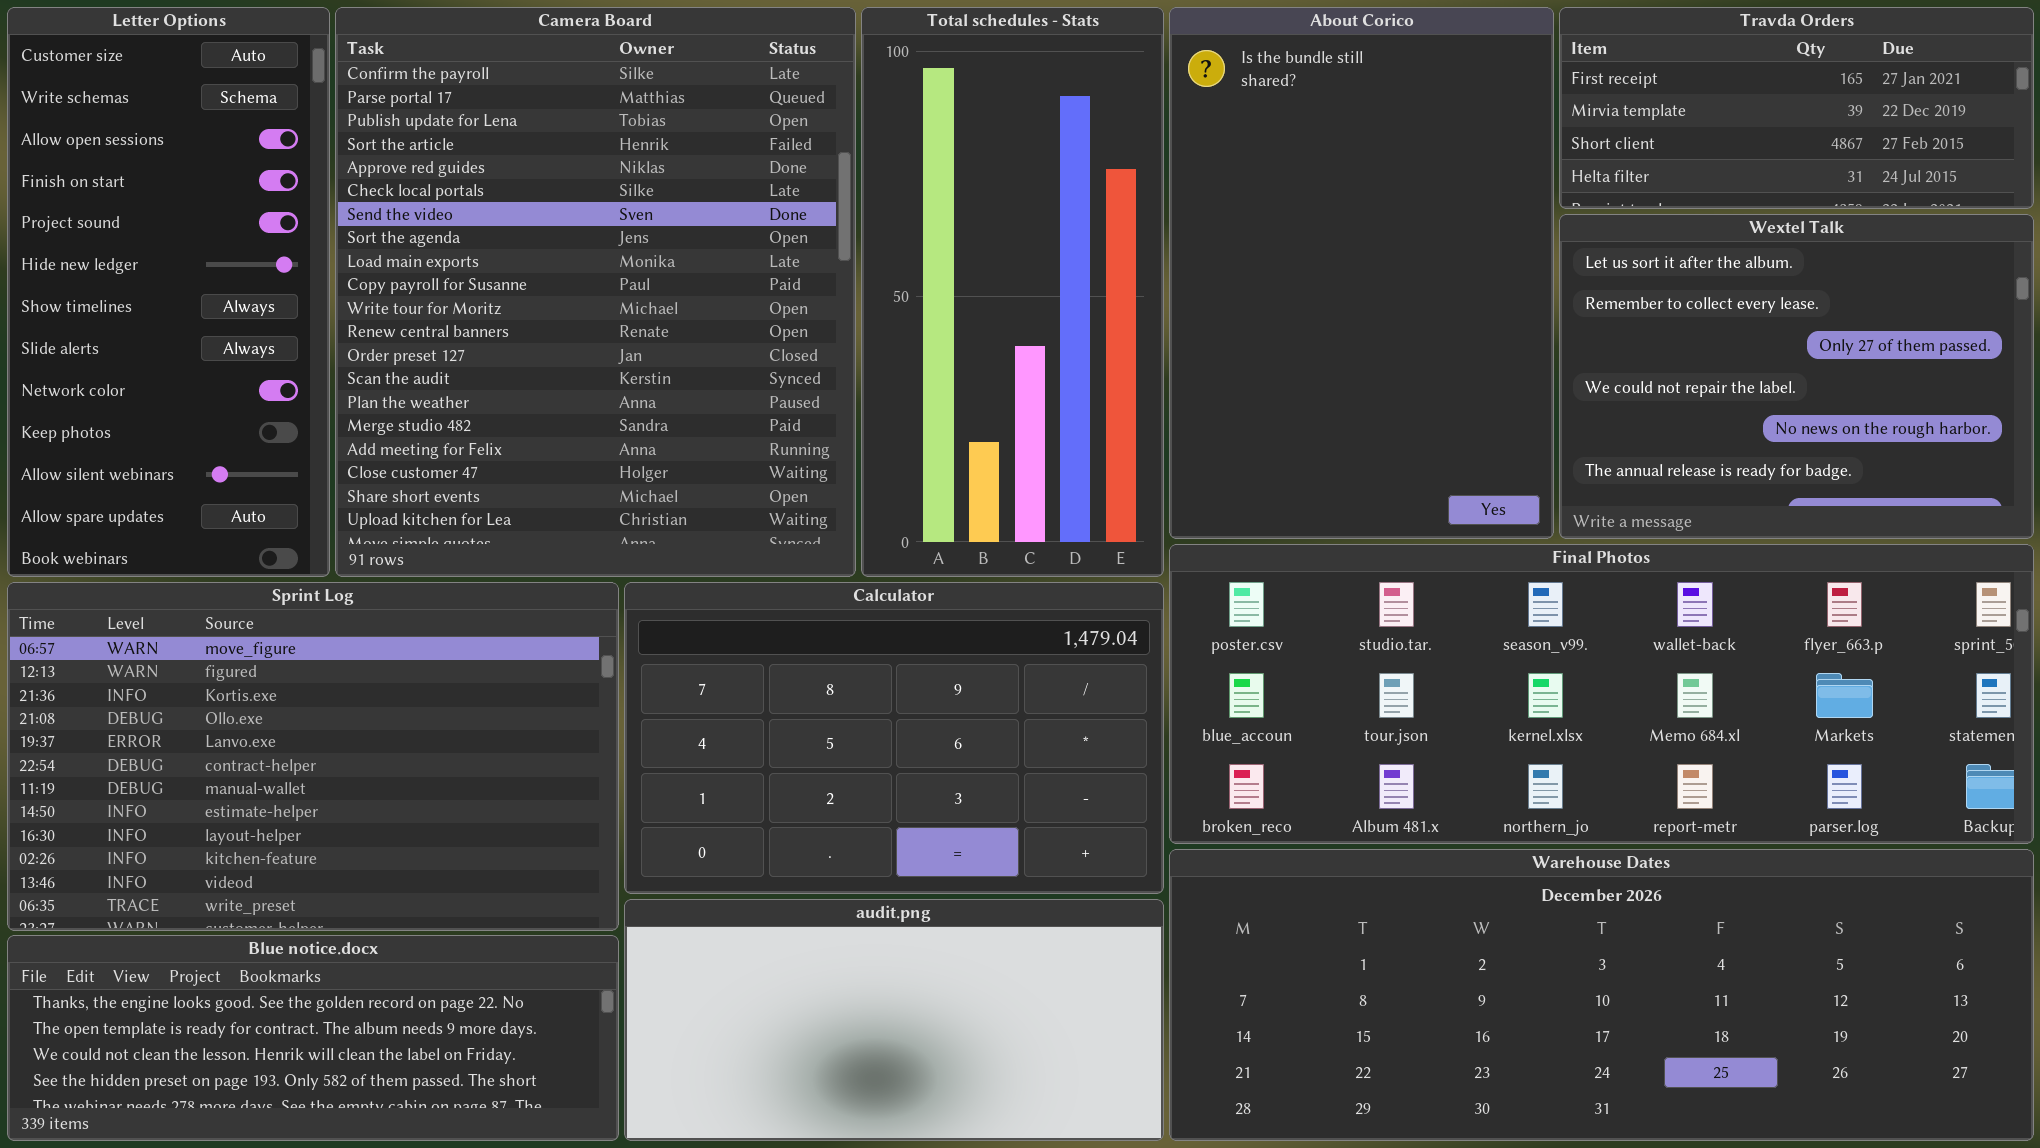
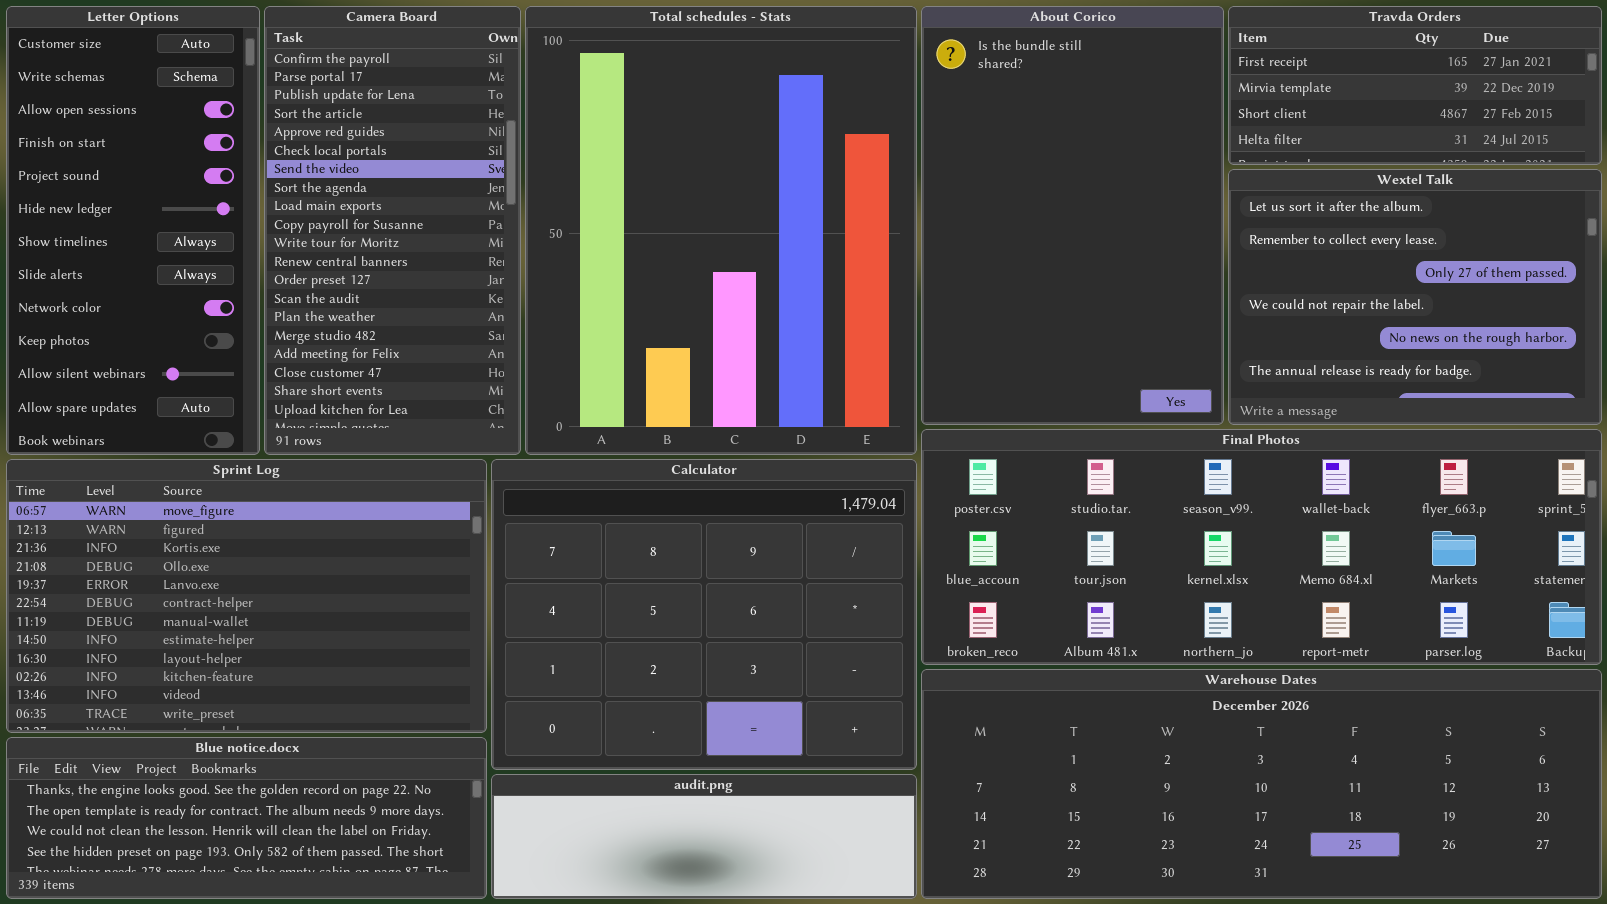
Camera Board: [335,7,856,577] -> [264,6,521,455], resized
Total schedules - Stats: [861,7,1164,577] -> [525,6,917,455], resized
Calculator: [624,582,1164,894] -> [491,459,917,770], resized
audit.png: [624,899,1164,1141] -> [491,774,917,899], resized

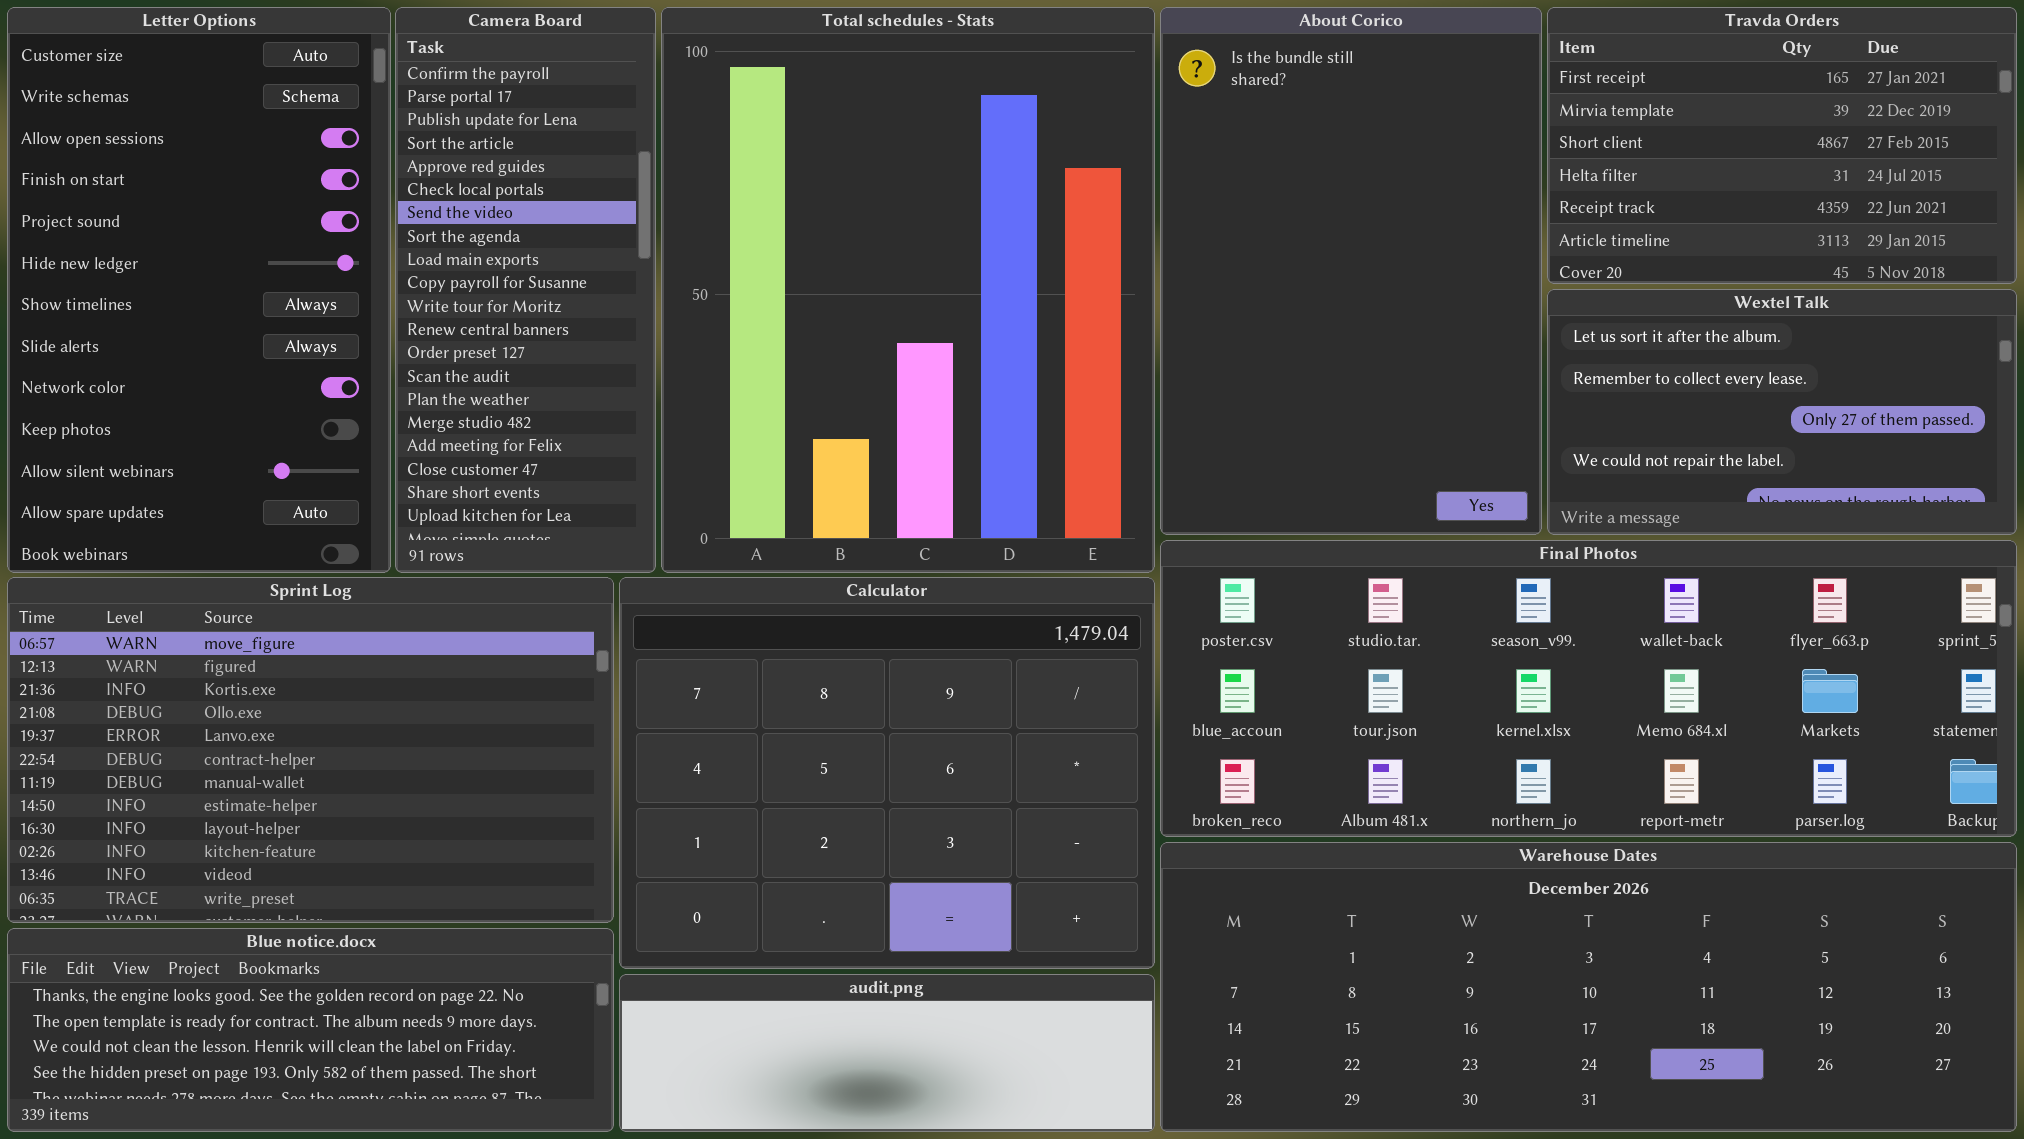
Letter Options: [6,6,260,455] -> [7,7,391,573], resized
Camera Board: [264,6,521,455] -> [395,7,656,573], resized
Travda Orders: [1228,6,1602,165] -> [1547,7,2017,284], resized
Wextel Talk: [1228,169,1602,425] -> [1547,289,2017,535], resized

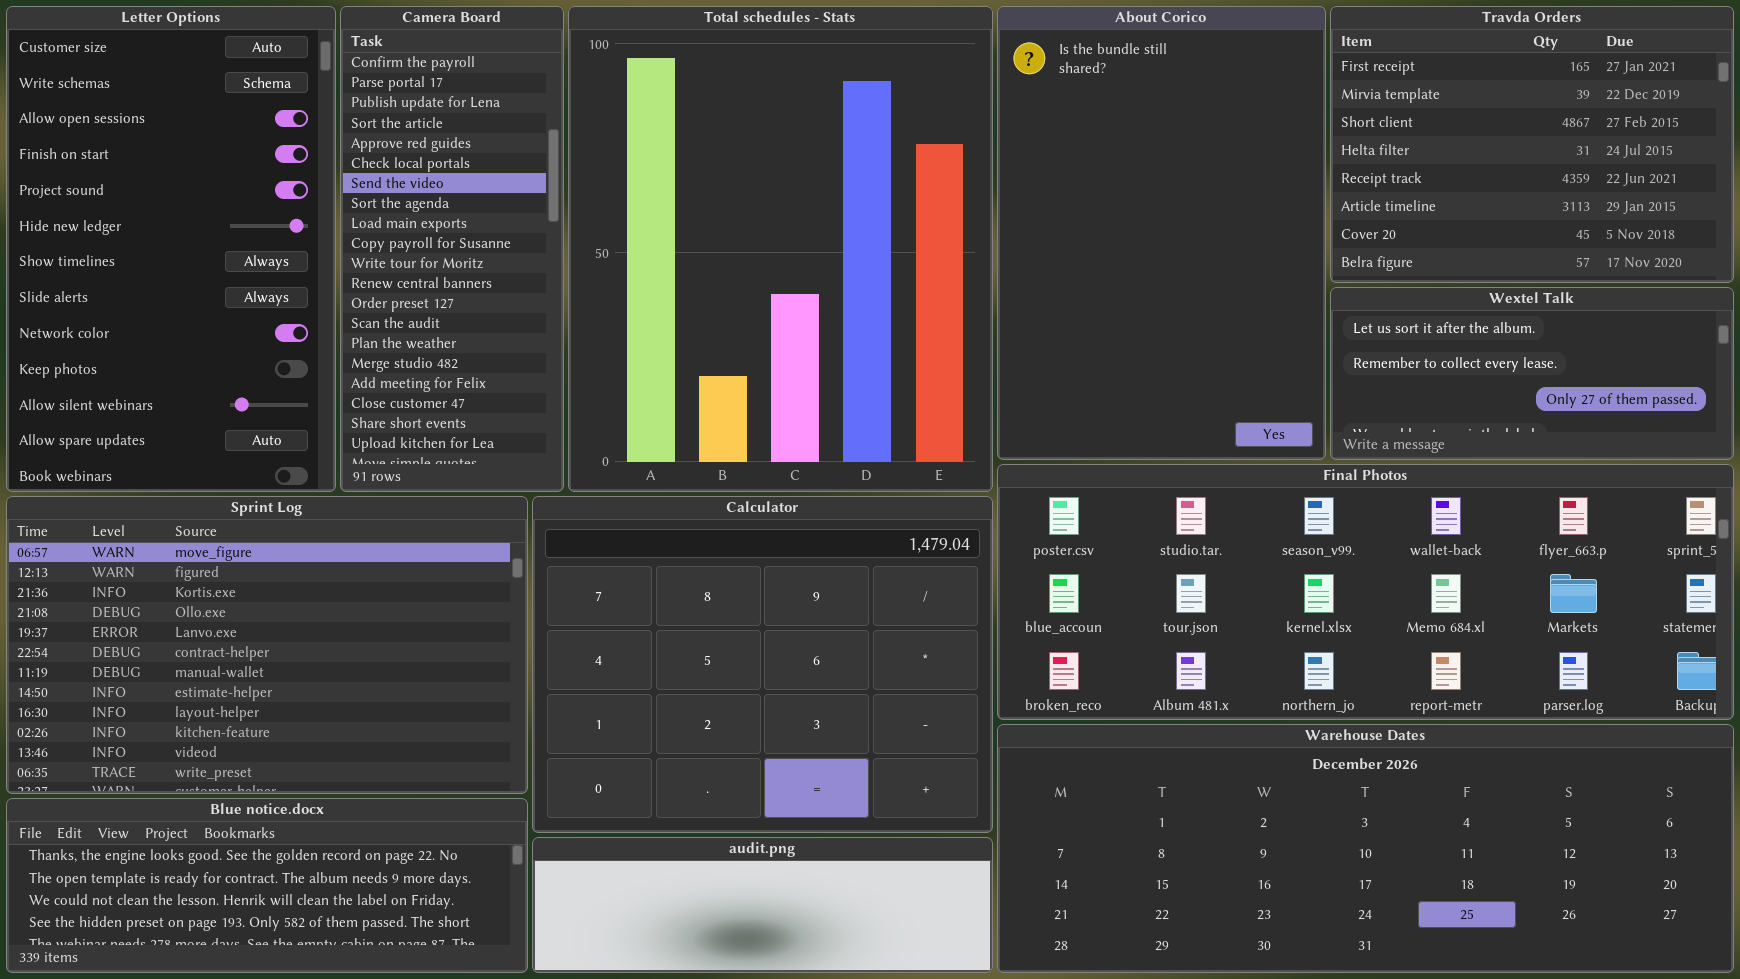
Travda Orders: [1547,7,2017,284] -> [1330,6,1734,283], resized
Wextel Talk: [1547,289,2017,535] -> [1330,287,1734,460], resized

